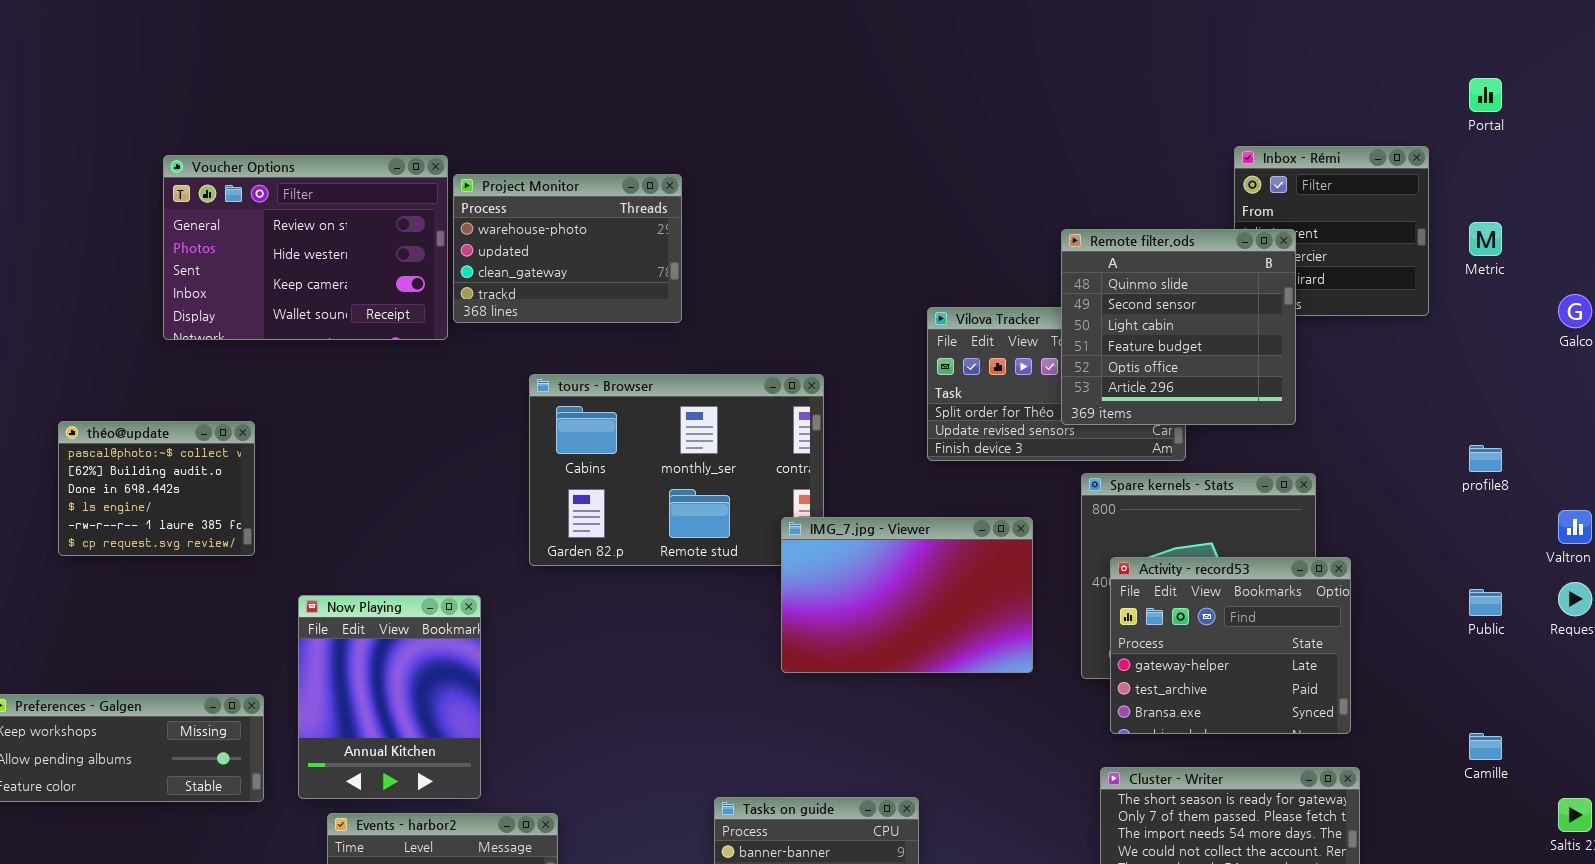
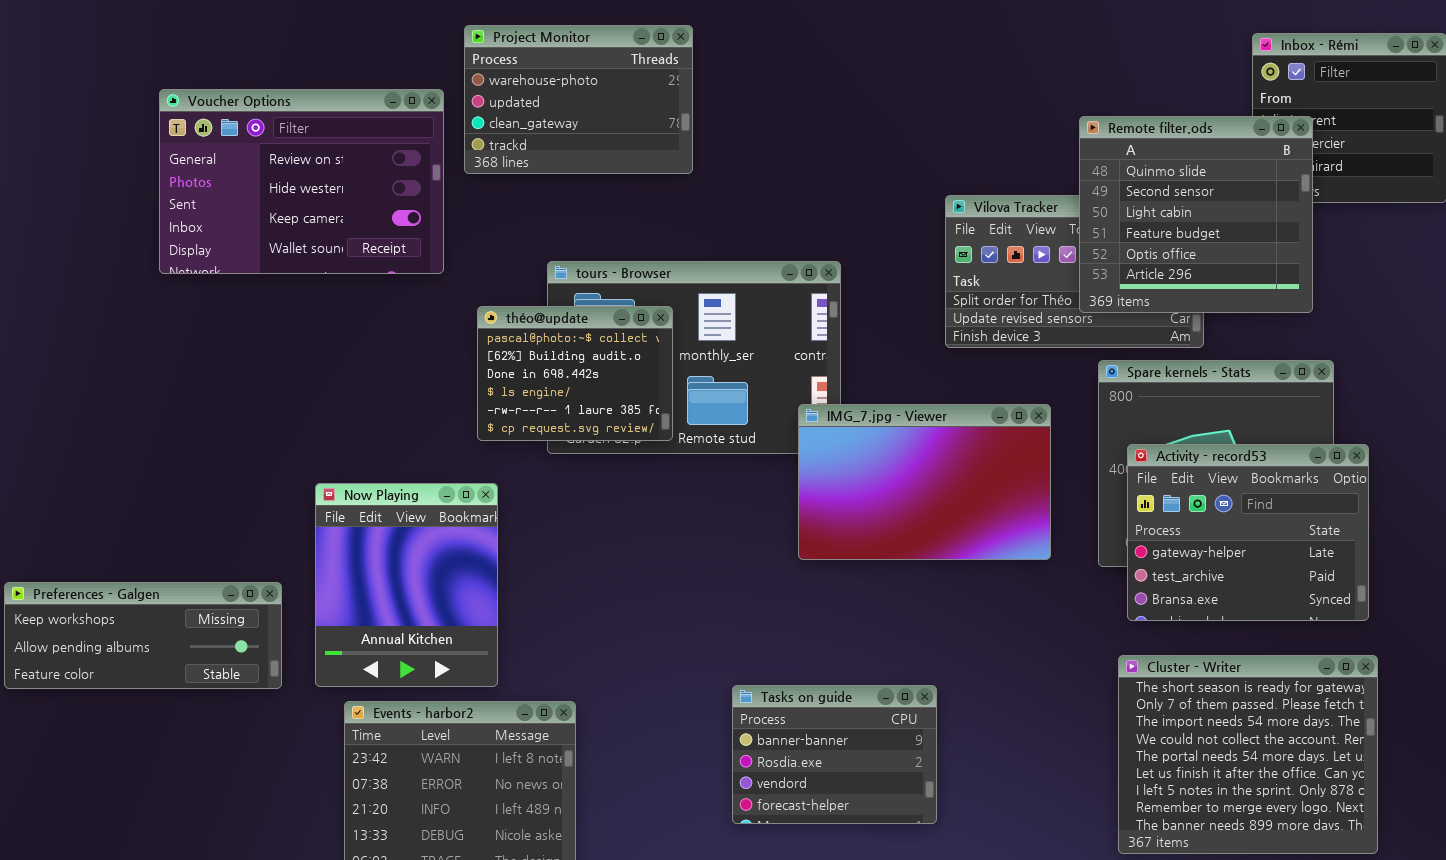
Voucher Options: [163,155,448,340] -> [159,89,444,274], moved
Project Monitor: [453,174,682,323] -> [464,25,693,174], moved
théo@update: [58,421,255,556] -> [477,306,673,441], moved

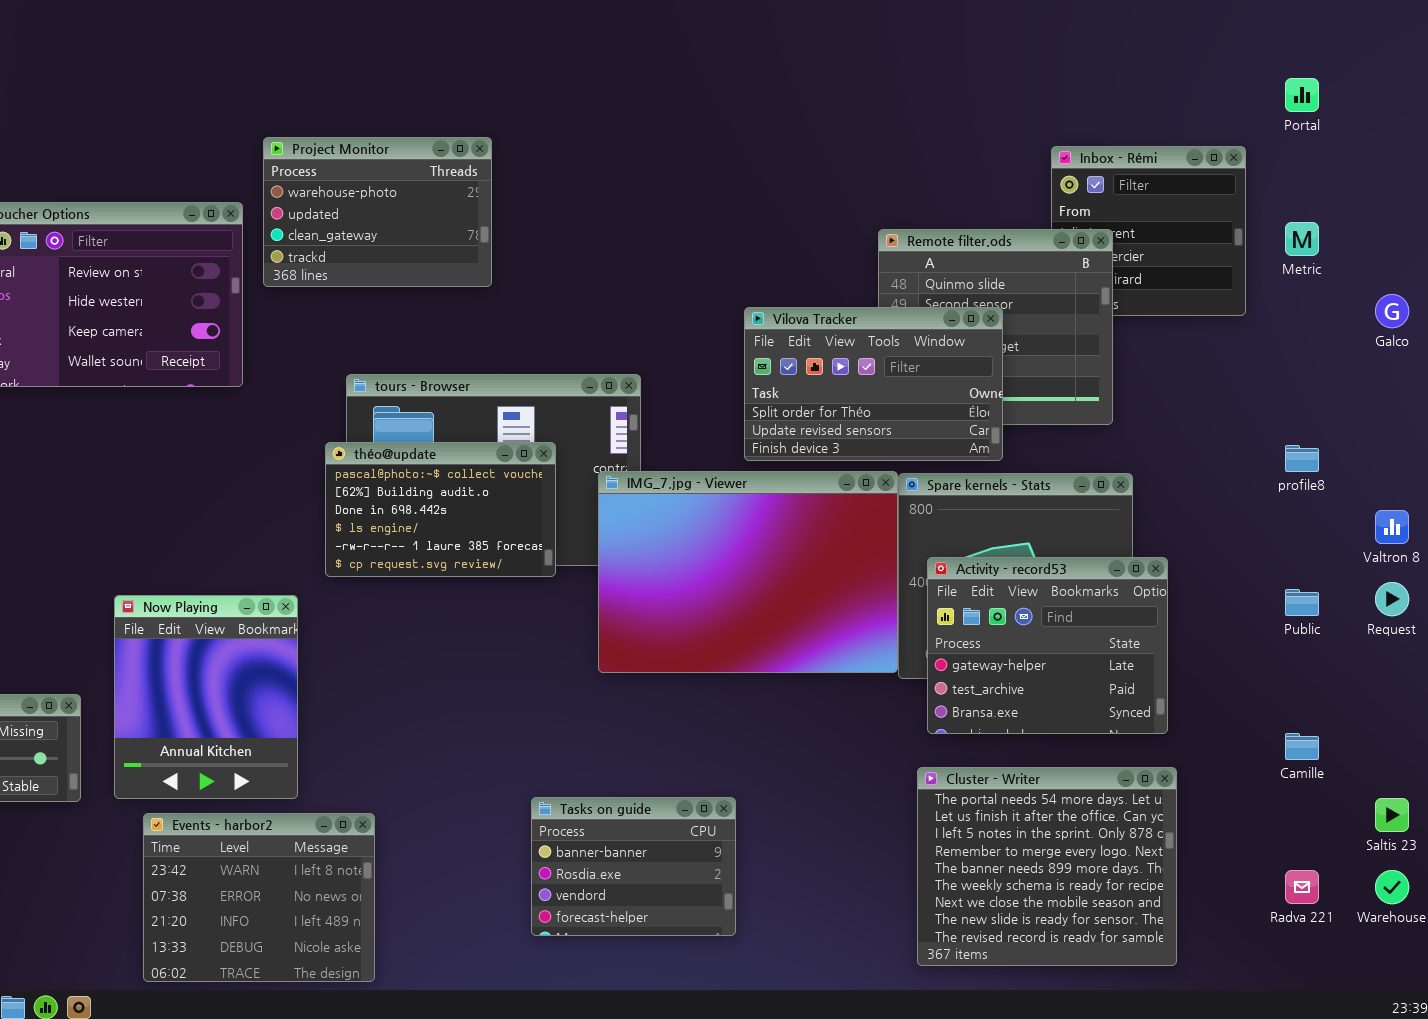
Vilova Tracker: [945,195,1204,348] -> [744,307,1003,461], raised
théo@update: [477,306,673,441] -> [325,442,556,577], moved, resized
IMG_7.jpg - Viewer: [798,404,1051,560] -> [598,471,898,673], resized
Cluster - Writer: [1118,655,1378,854] -> [917,767,1177,966], scrolled down 4 rows

